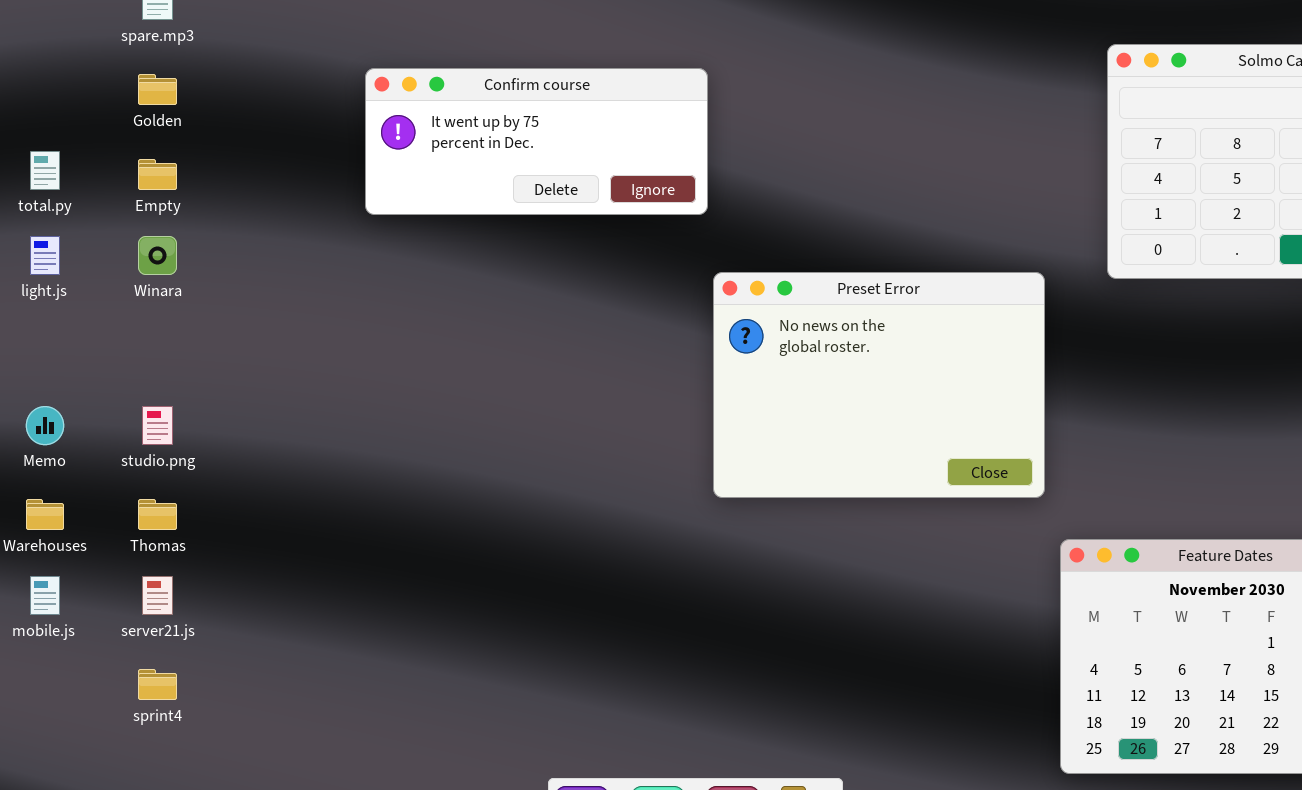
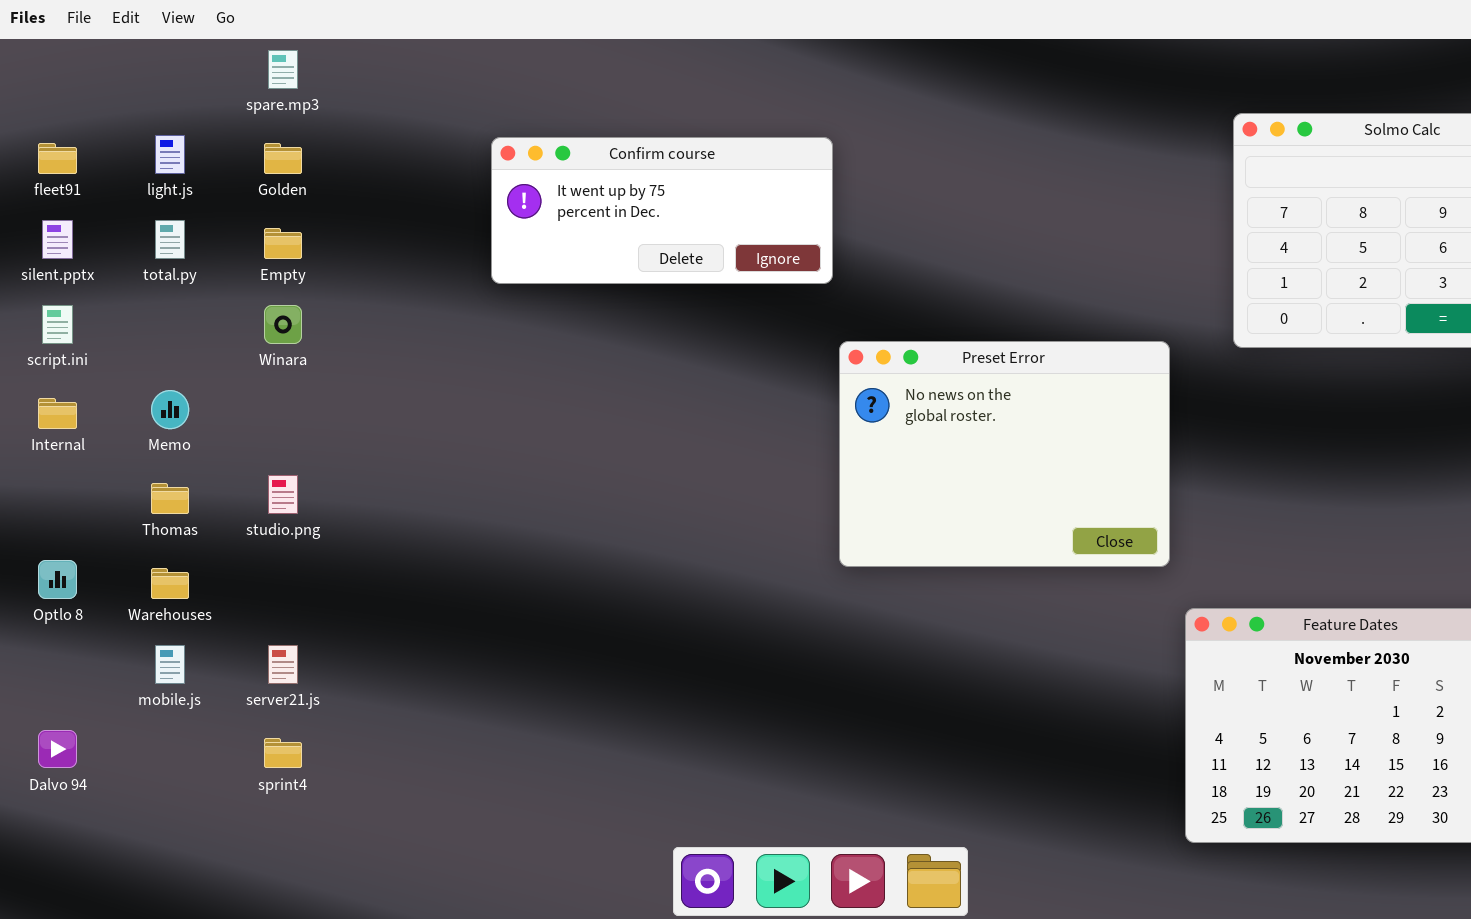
light.js: [30,236,60,275] -> [155,135,185,174], moved
Memo: [26,406,64,445] -> [151,390,189,429], moved
Thomas: [138,499,177,530] -> [151,483,189,514], moved

